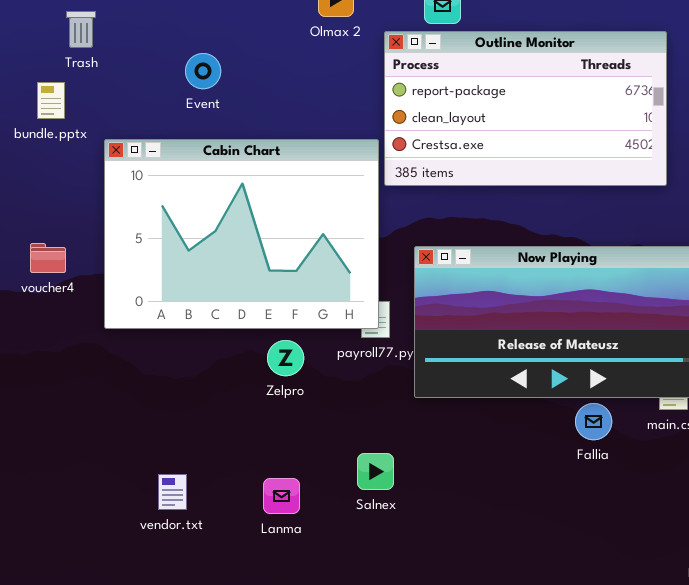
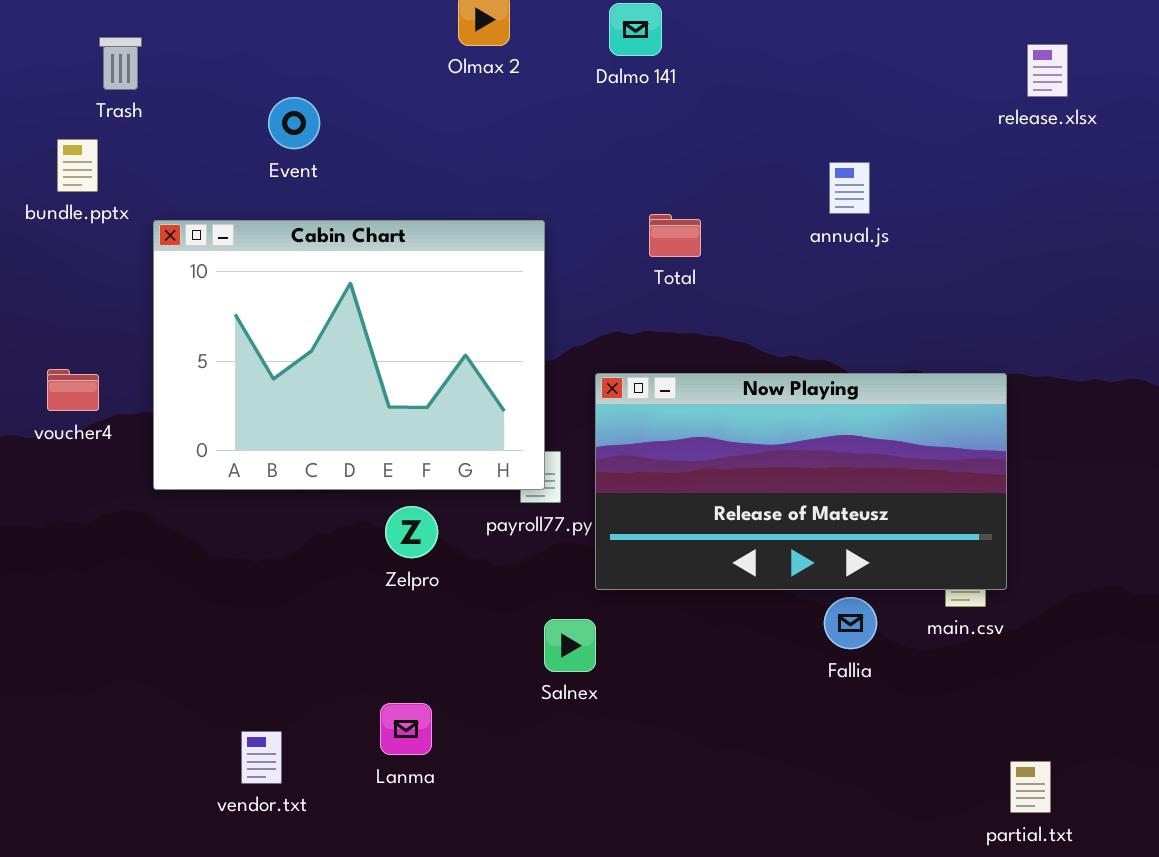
Outline Monitor: [384,31,667,186] -> none, closed
Salnex: [357,453,394,490] -> [544,619,596,672], moved
vendor.txt: [158,474,187,510] -> [241,731,282,784], moved

